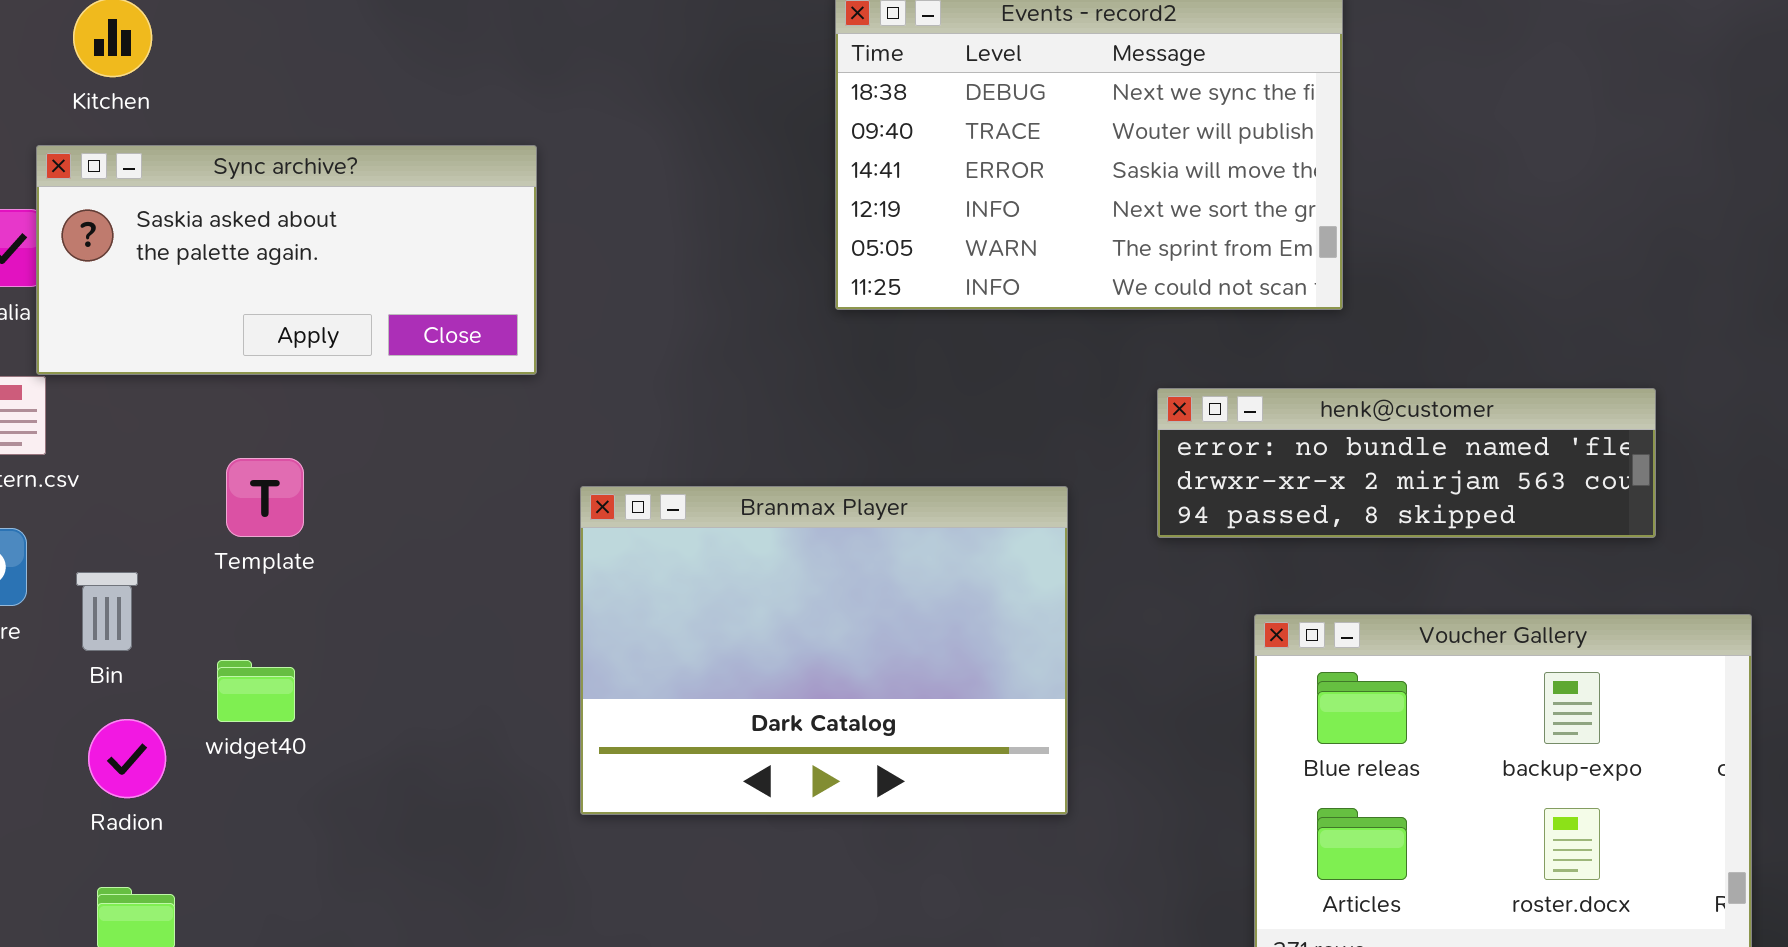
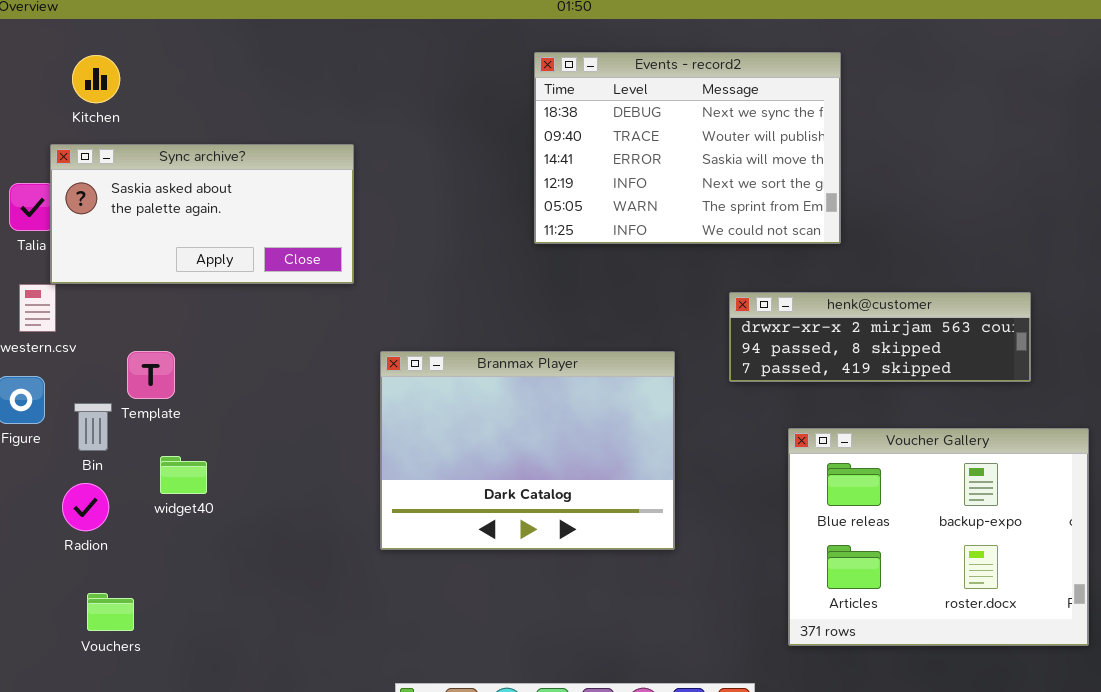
henk@customer: [1157,388,1656,538] -> [729,292,1031,382], scrolled down 1 row
Template: [226,458,304,537] -> [127,351,175,399], moved
Radion: [88,719,166,798] -> [62,483,109,531], moved

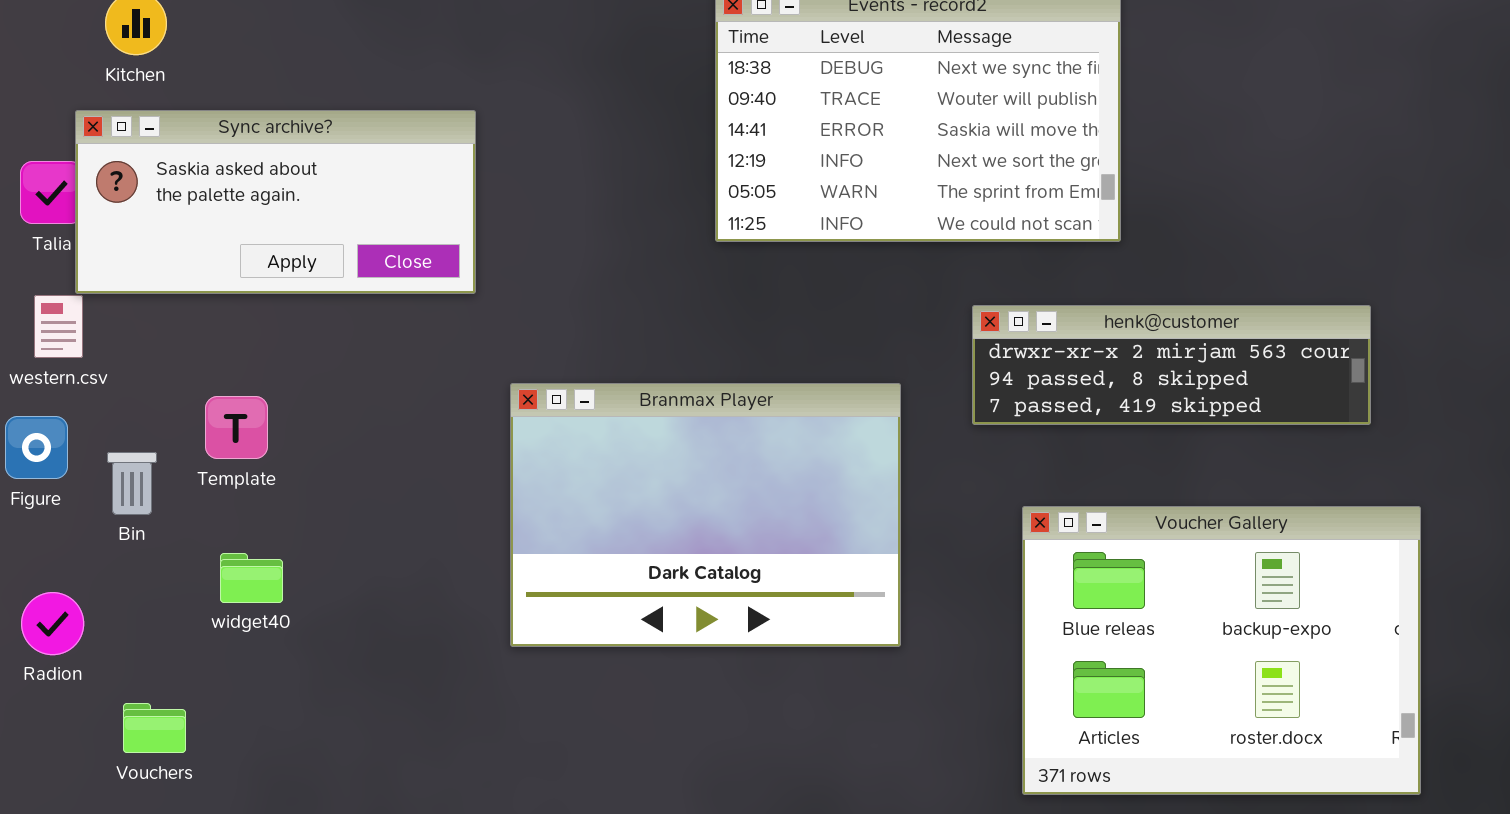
Template: [127,351,175,399] -> [205,396,268,459], moved
Voucher Gallery: [788,428,1089,646] -> [1022,506,1421,795], moved
widget40: [160,456,207,494] -> [220,553,283,603], moved
Radion: [62,483,109,531] -> [21,592,84,655], moved

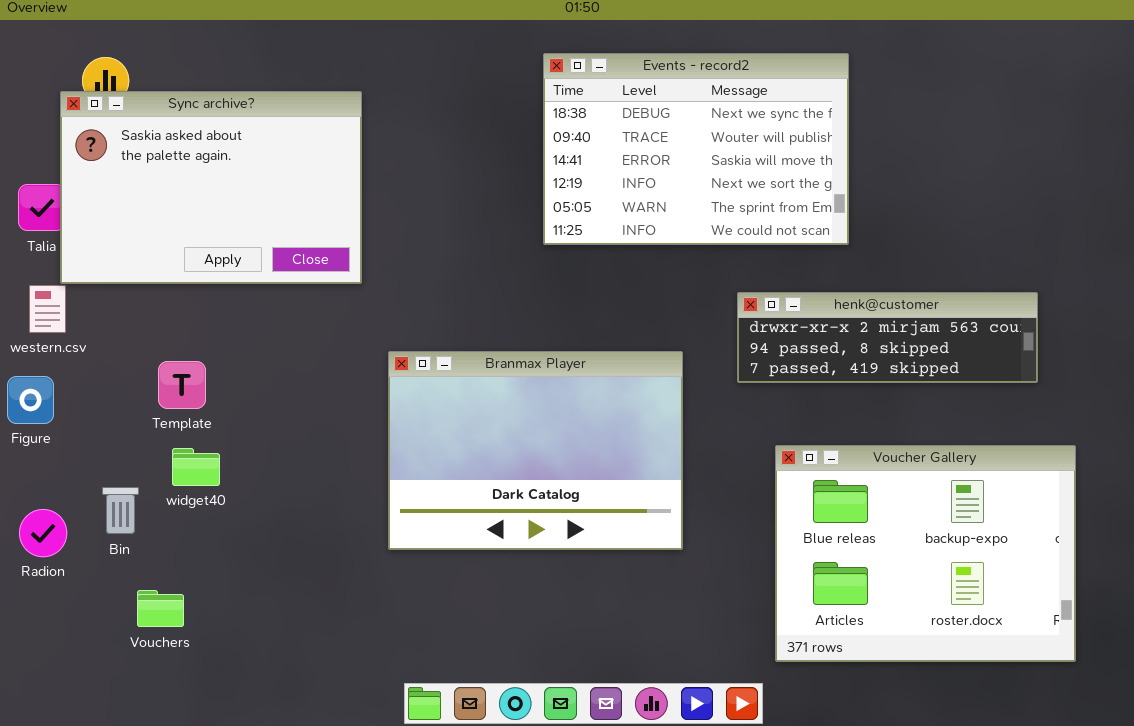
Sync archive?: [75,110,476,294] -> [60,91,362,284], resized
Bin: [107,452,157,515] -> [102,487,139,534], moved
widget40: [220,553,283,603] -> [172,448,220,486], moved
Vouchers: [123,703,186,753] -> [137,590,184,627], moved

